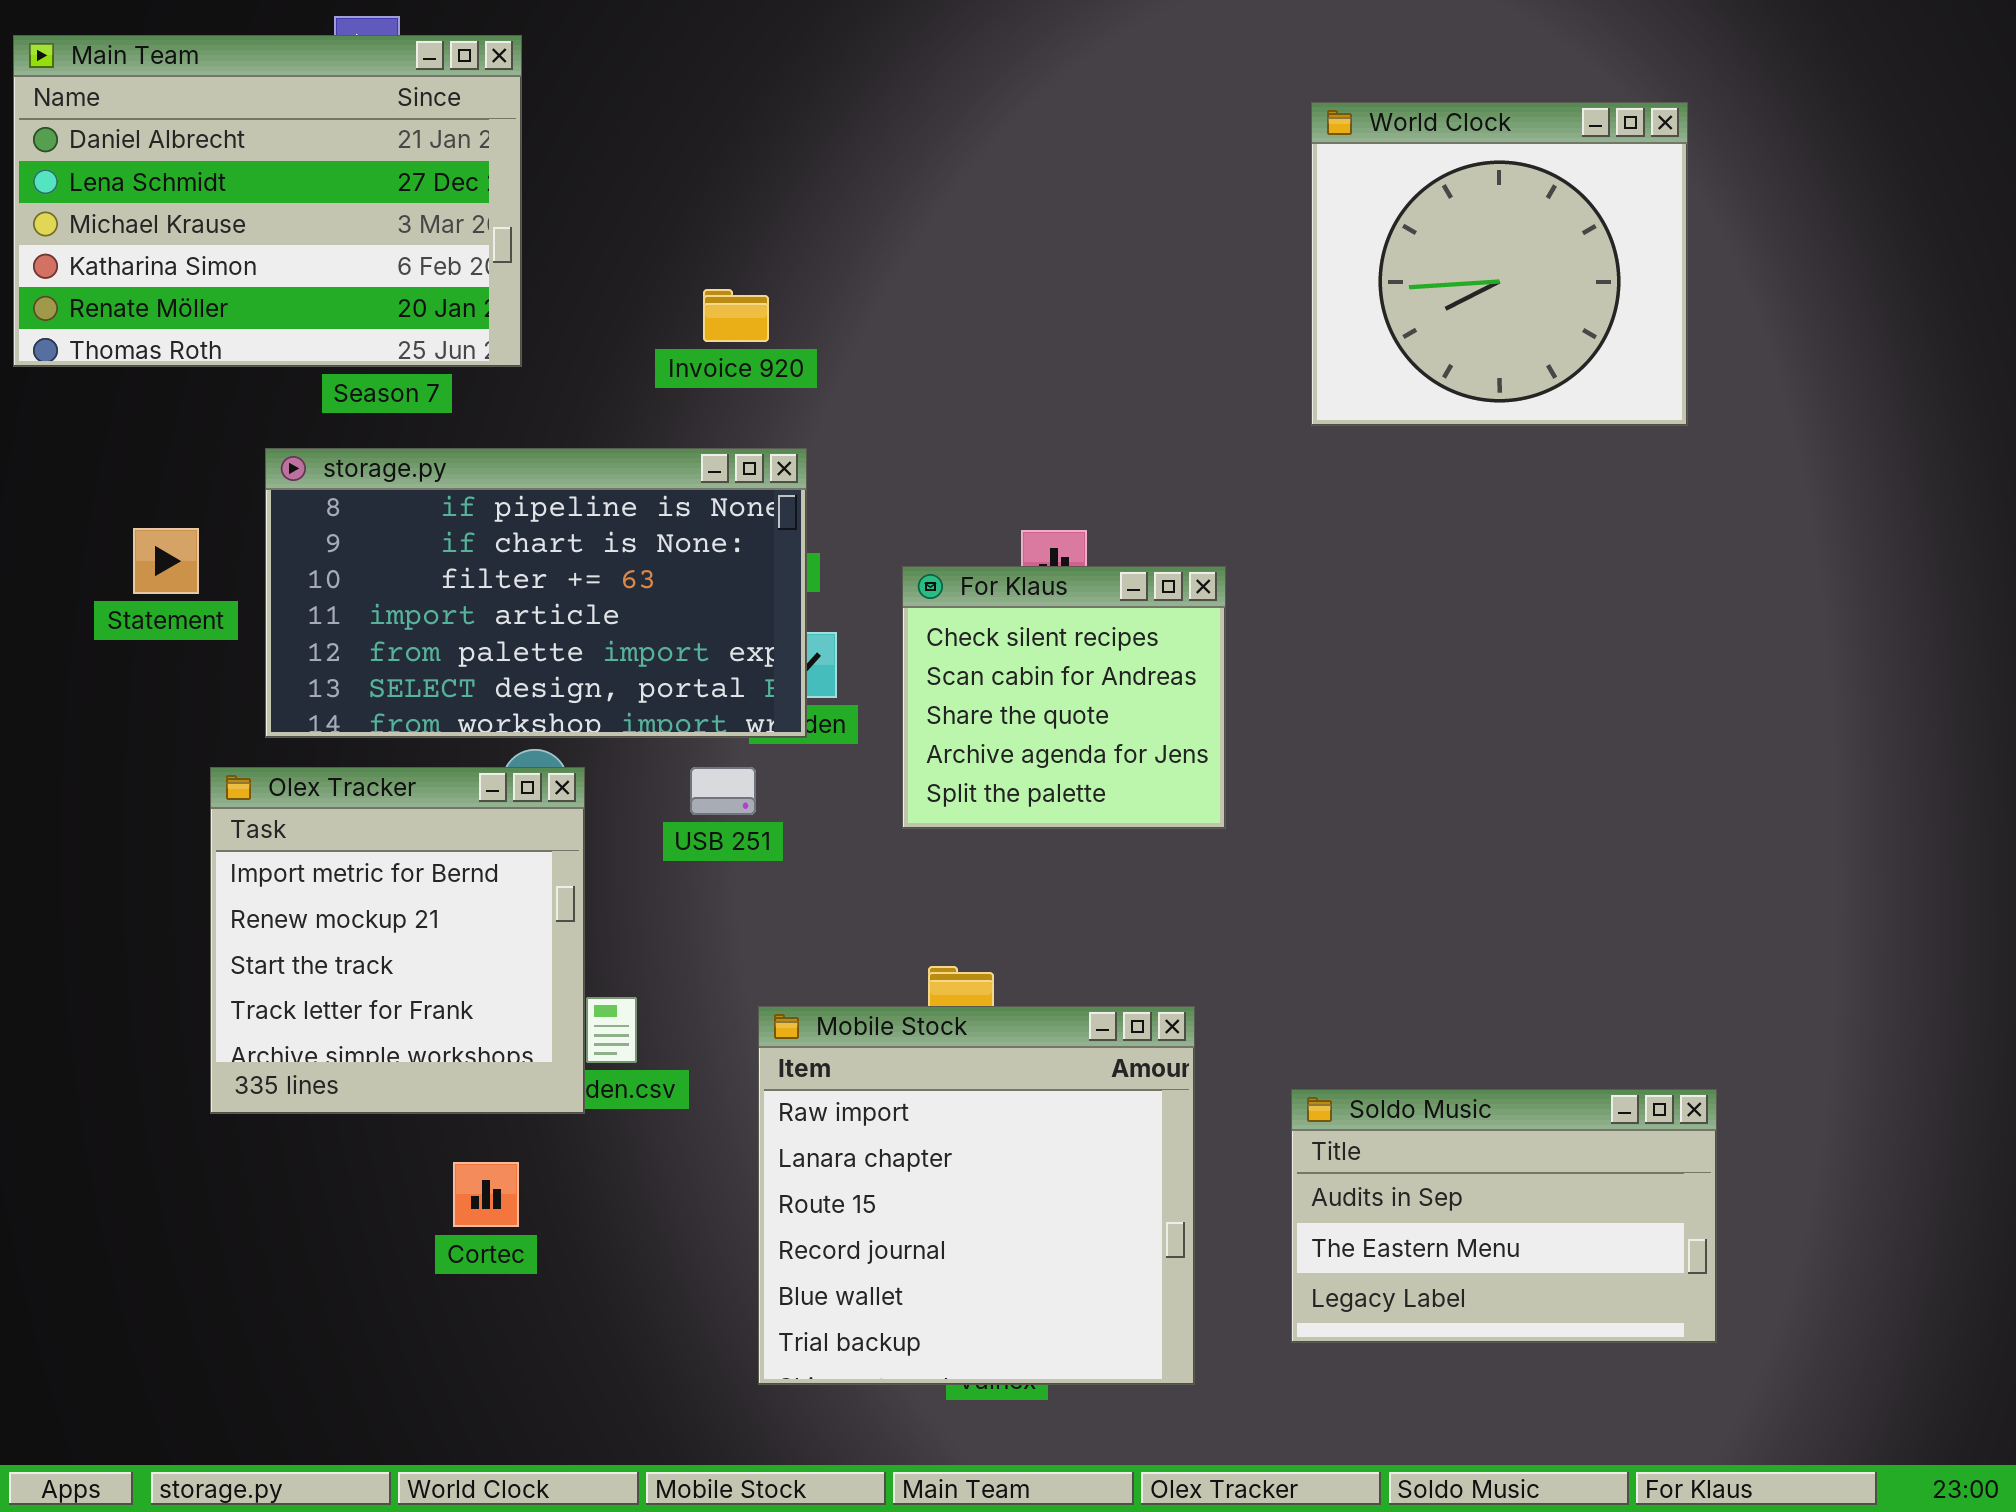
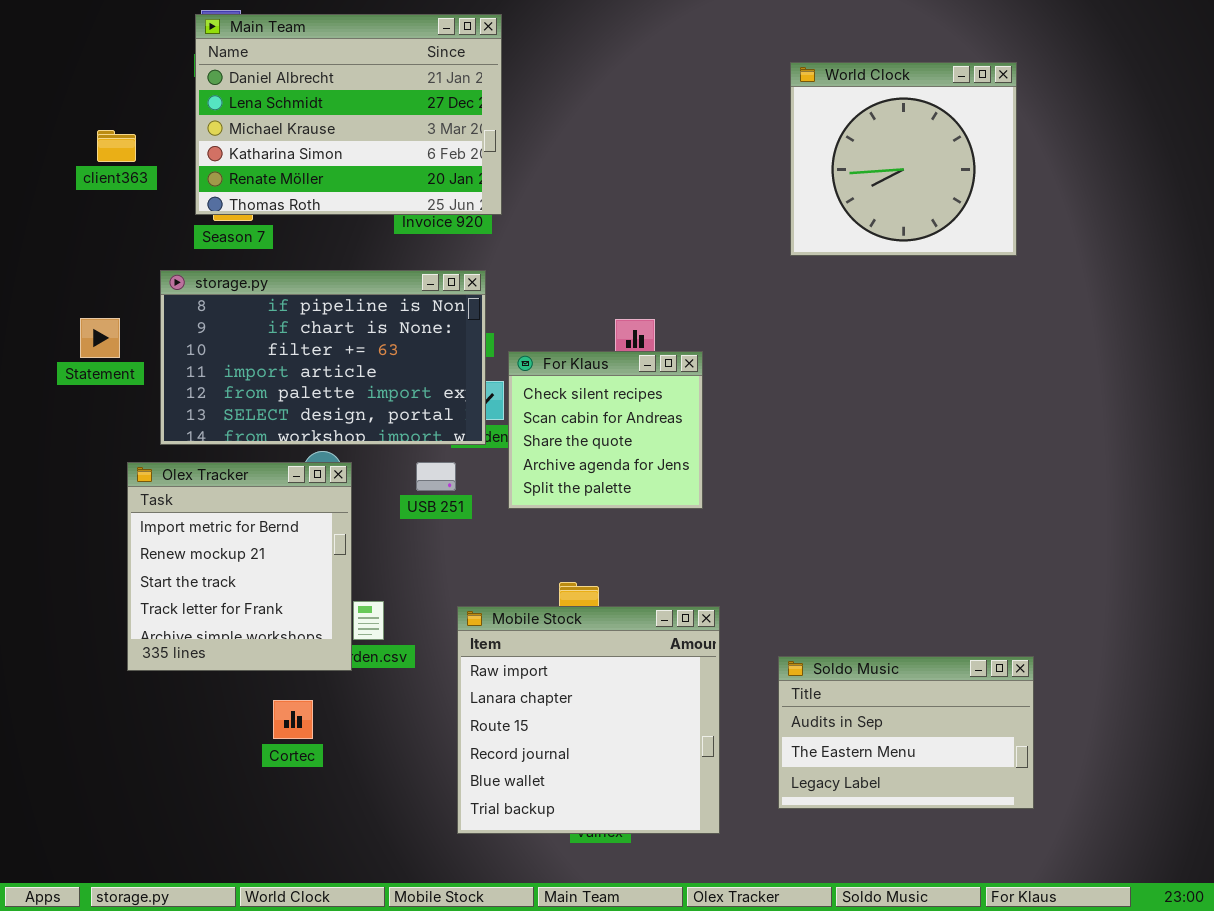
Main Team: [13,35,522,367] -> [195,14,502,215], moved
For Klaus: [902,566,1226,829] -> [508,351,703,509], moved

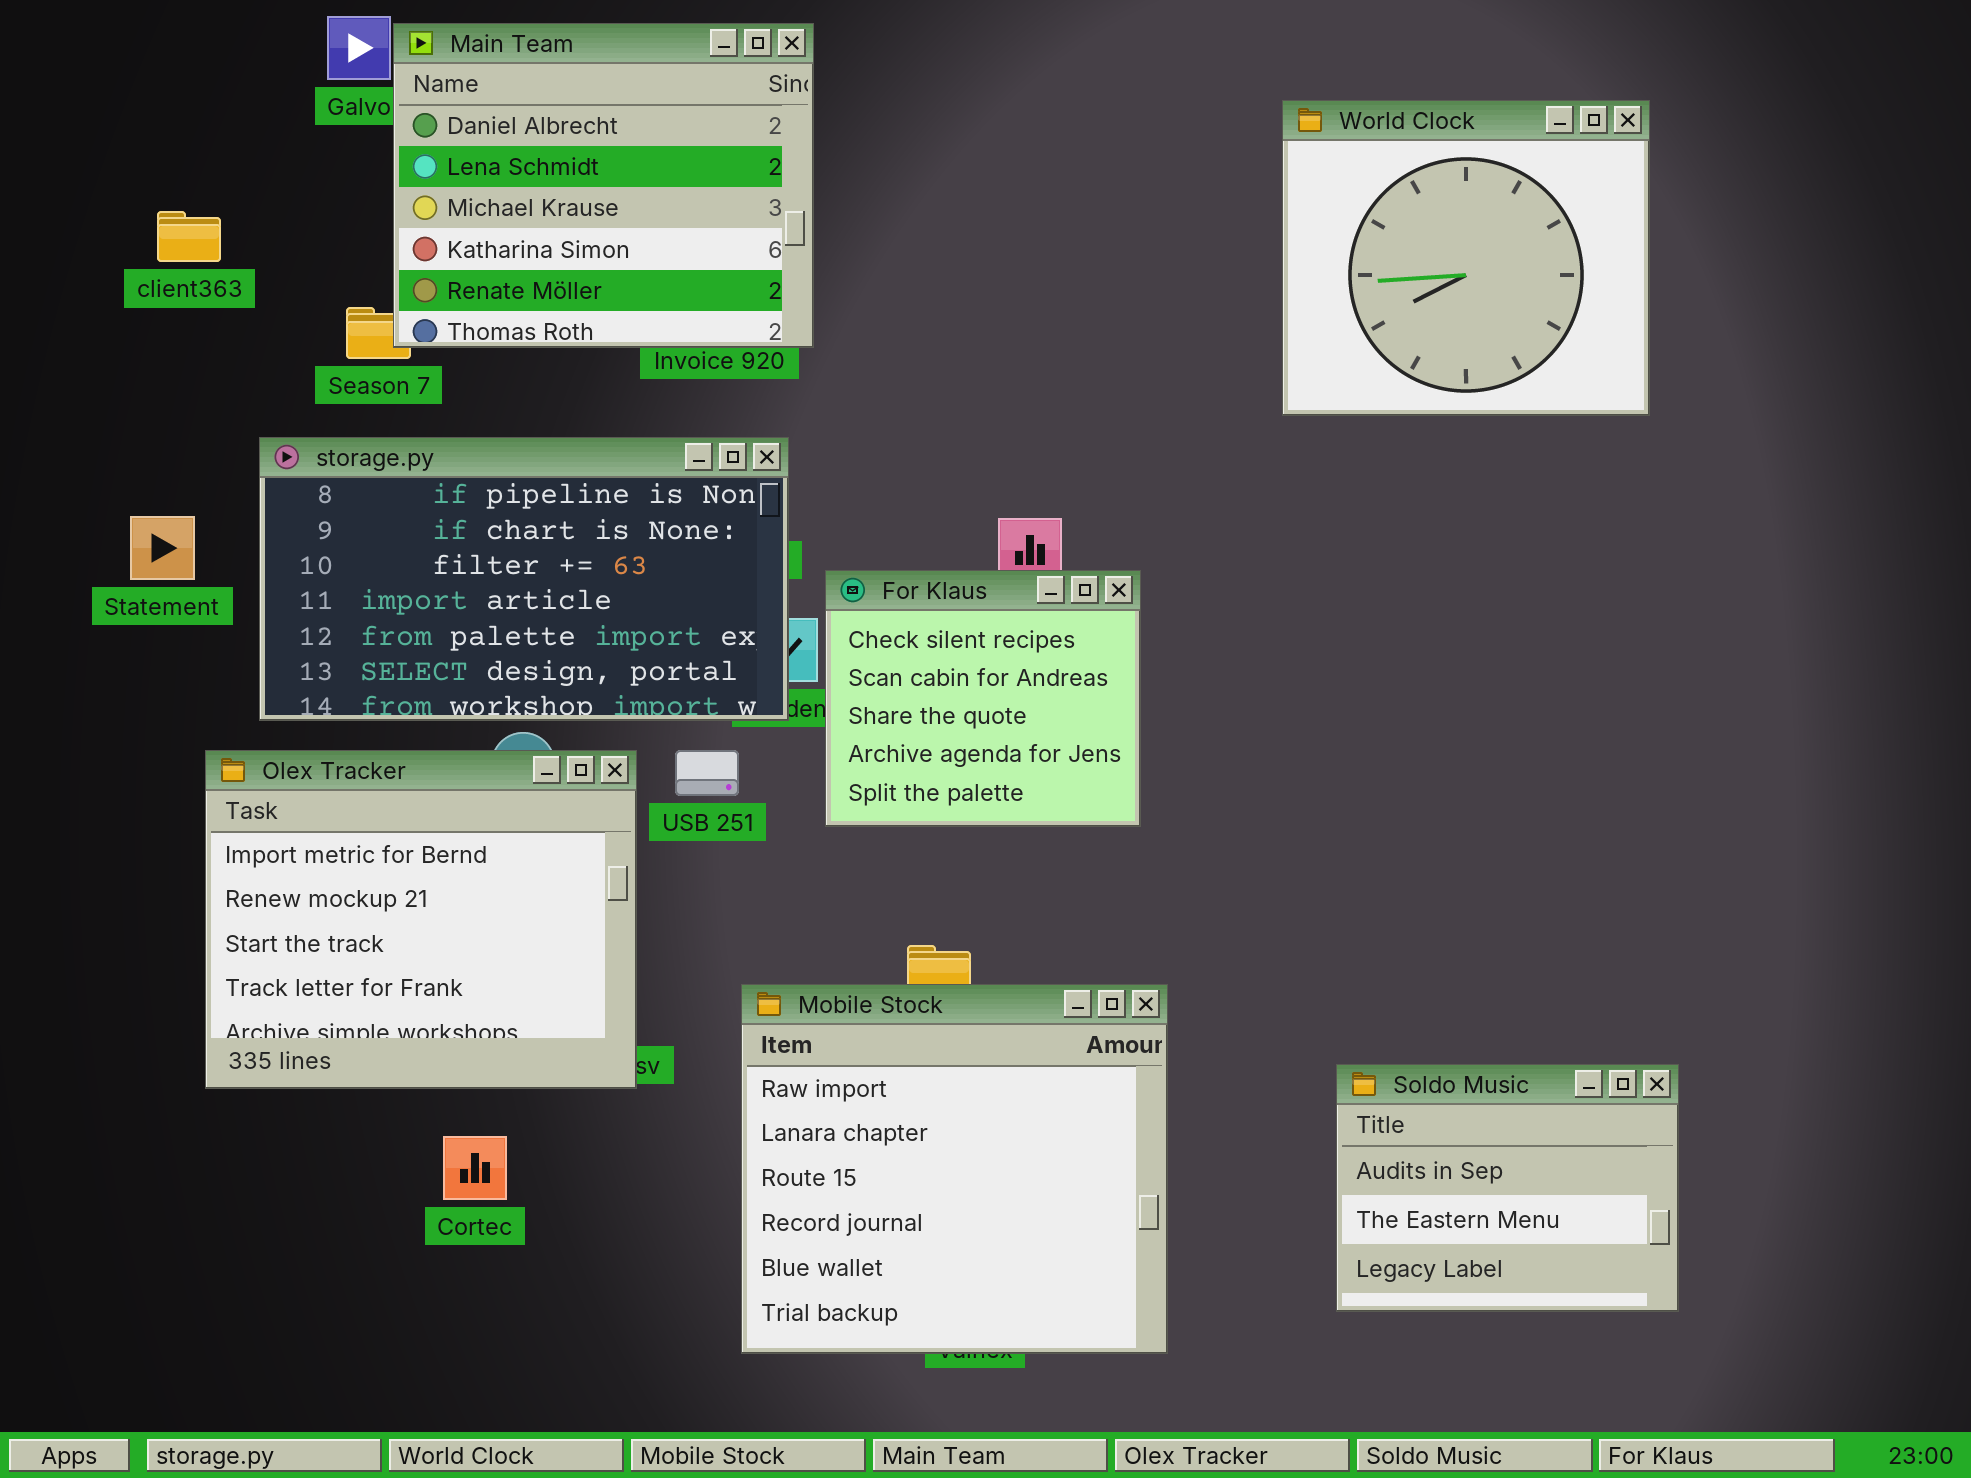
Main Team: [195,14,502,215] -> [393,23,814,348], resized
Olex Tracker: [127,462,352,671] -> [205,750,637,1089], resized
Soldo Music: [778,656,1034,809] -> [1336,1064,1679,1312], resized

